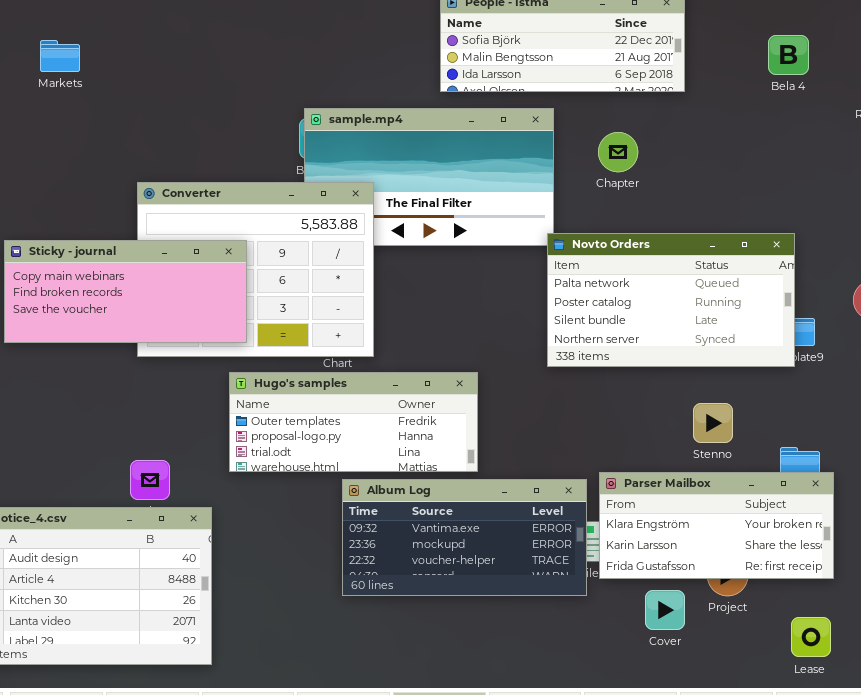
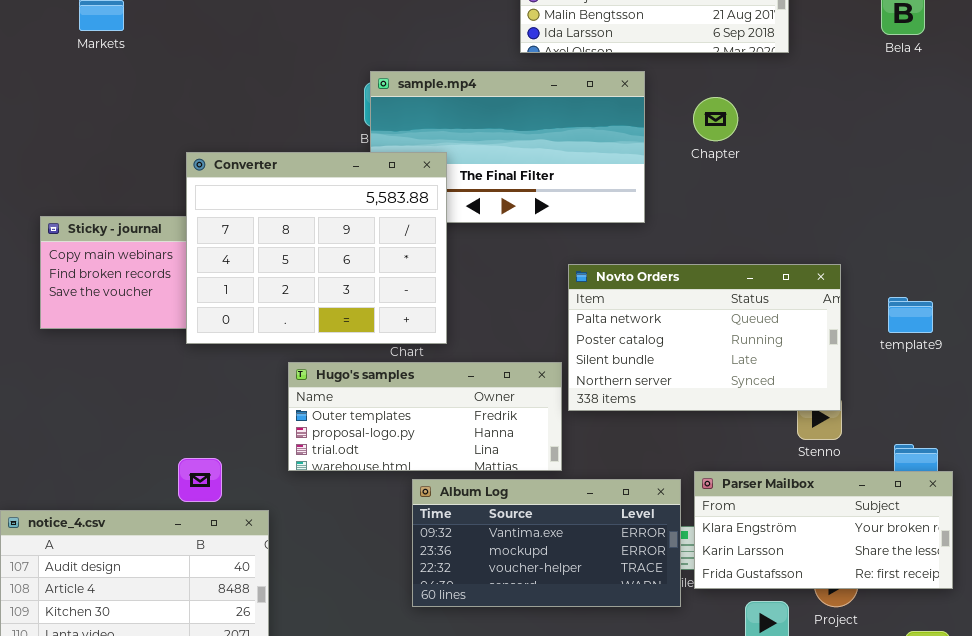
Converter: [137,182,374,357] -> [186,152,447,344], raised
Novto Orders: [547,233,795,367] -> [568,264,841,411], moved

